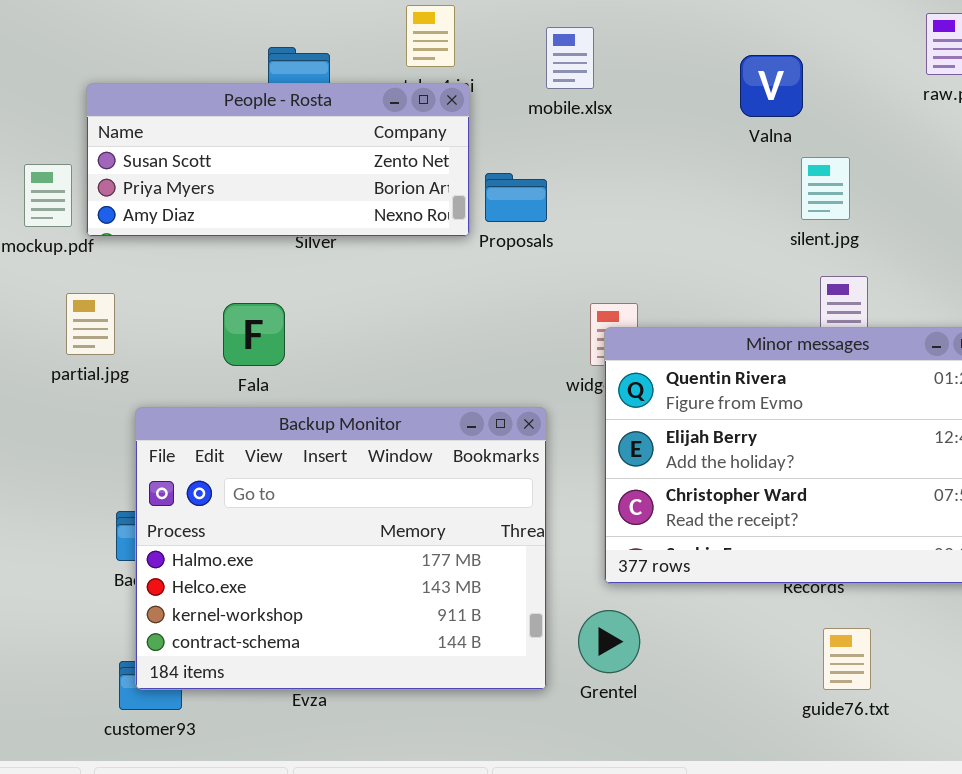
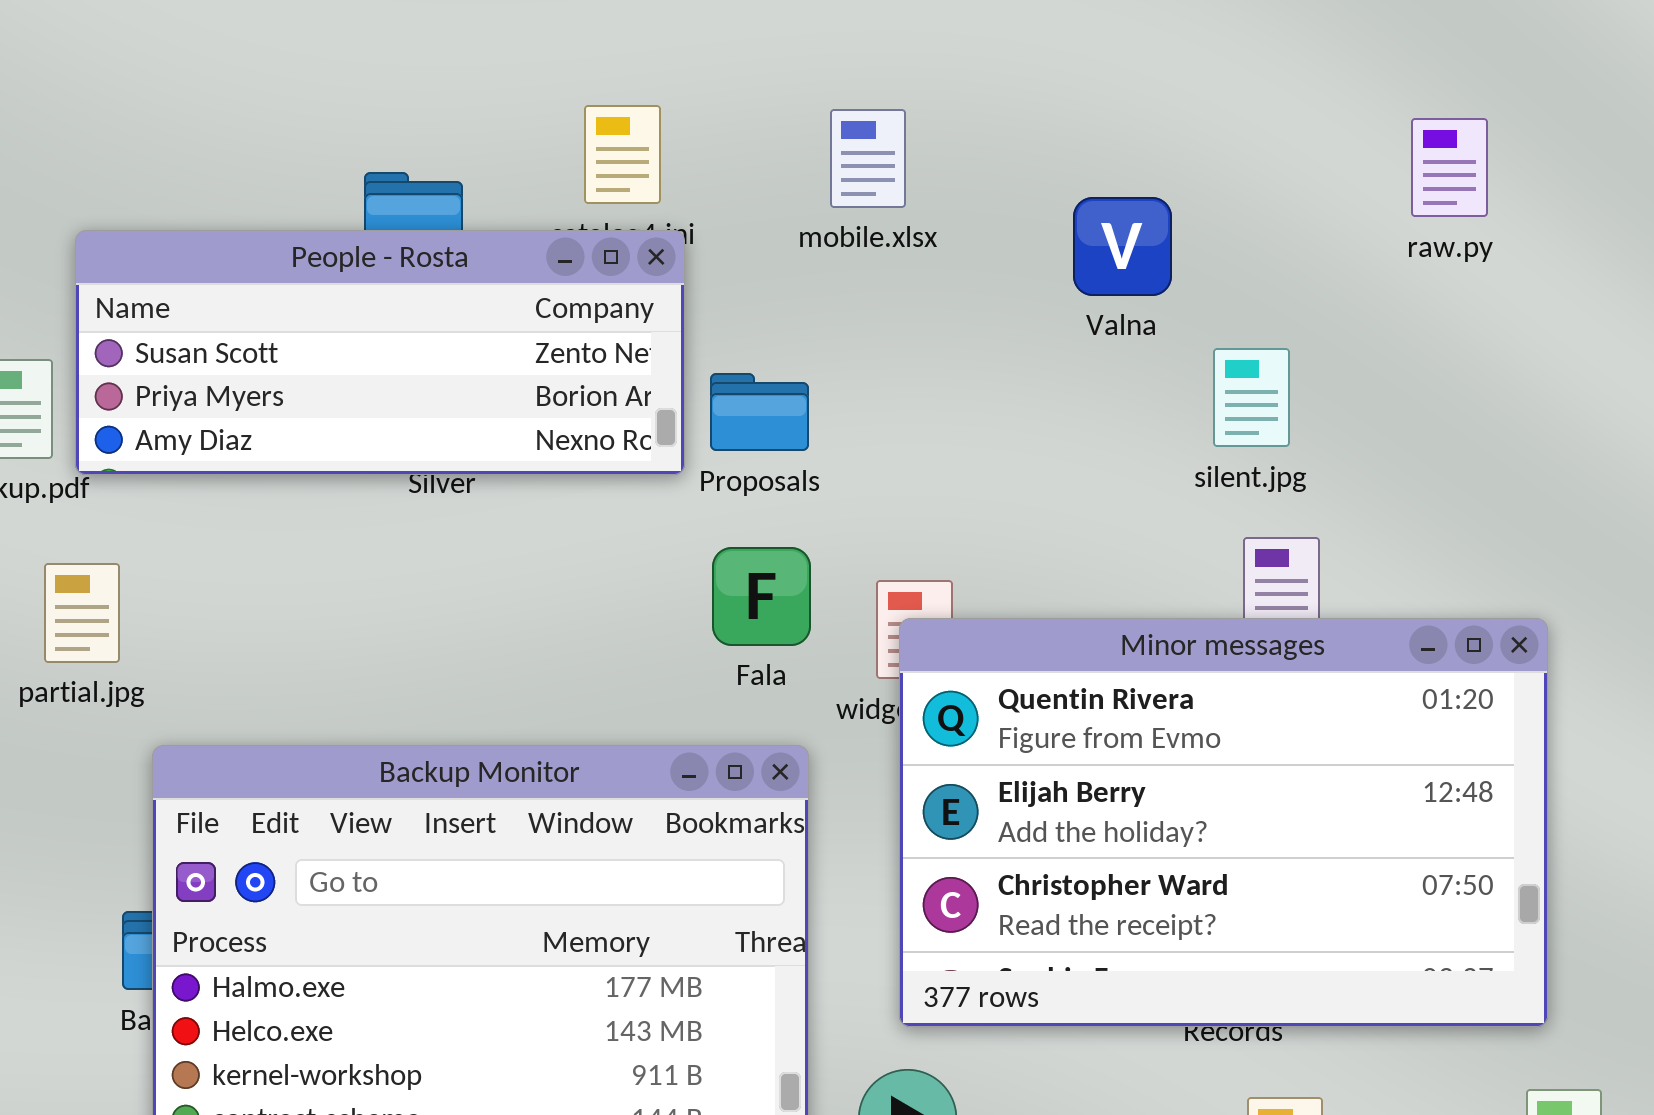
mobile.xlsx: [546,27,594,89] -> [830,109,906,208], moved
Valna: [740,55,803,117] -> [1073,197,1172,296], moved
Fala: [223,303,285,366] -> [712,547,811,646], moved

